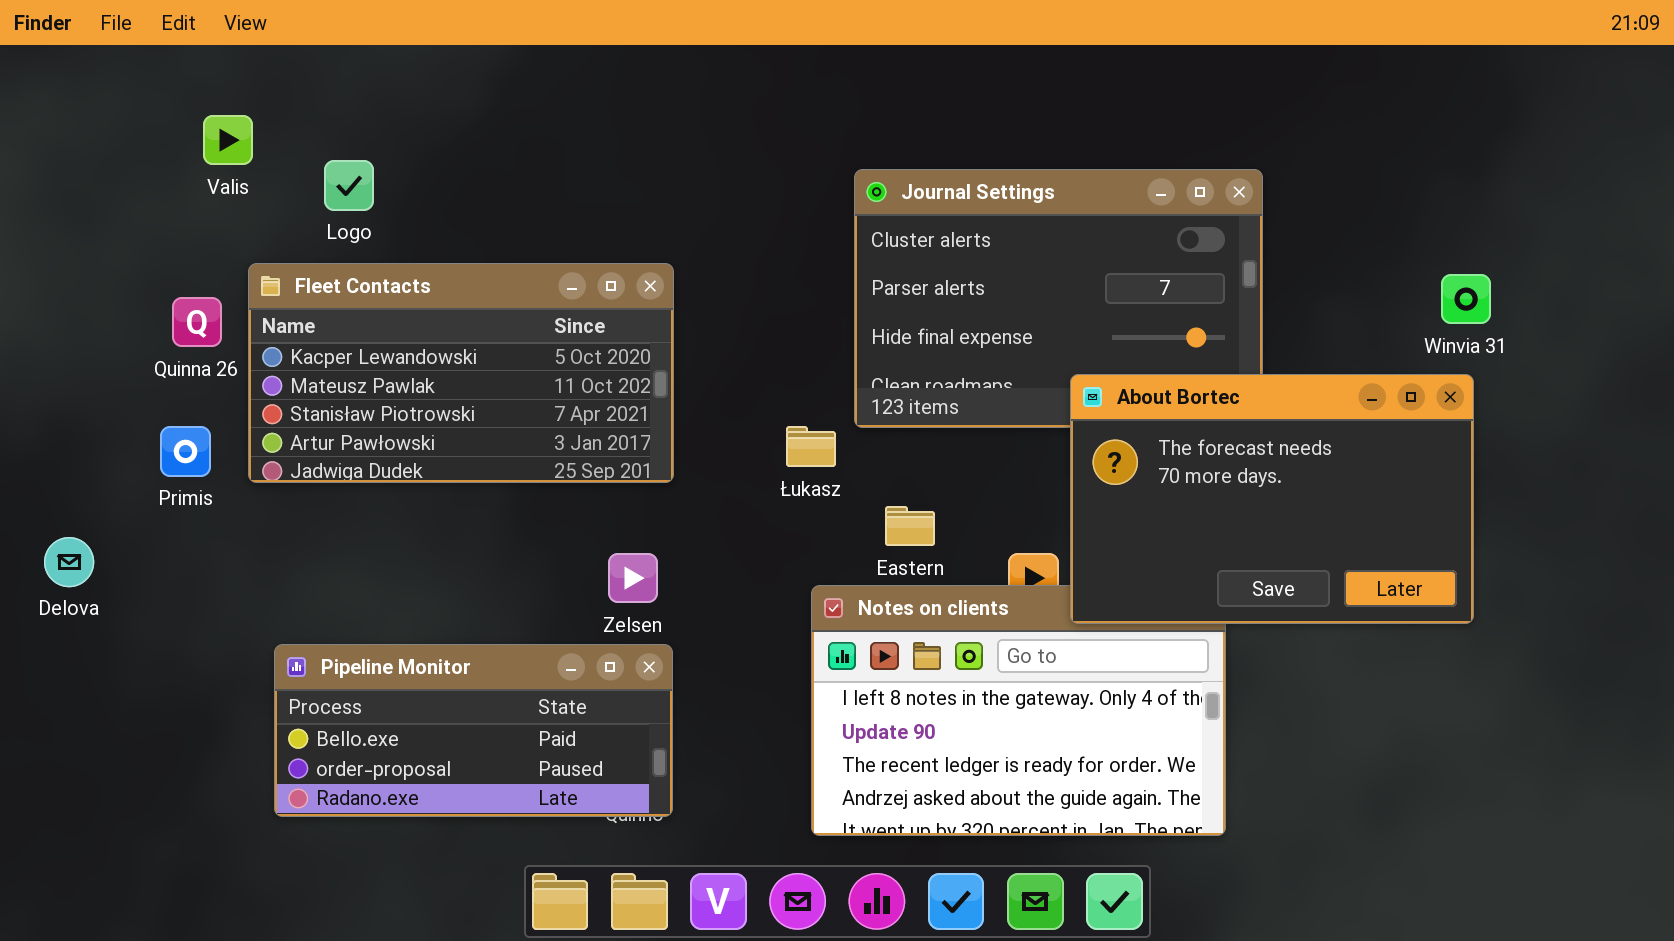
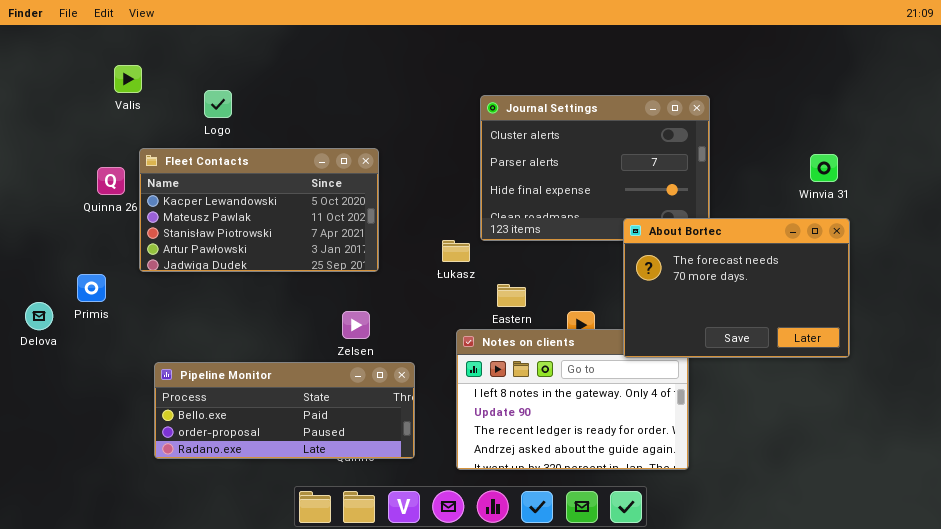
Logo: [324,160,374,211] -> [204,90,232,118], moved
About Bortec: [1070,374,1474,624] -> [623,218,850,358], moved
Primis: [160,426,211,477] -> [77,274,106,302], moved
Pipeline Monitor: [274,644,673,817] -> [154,362,415,459], resized

